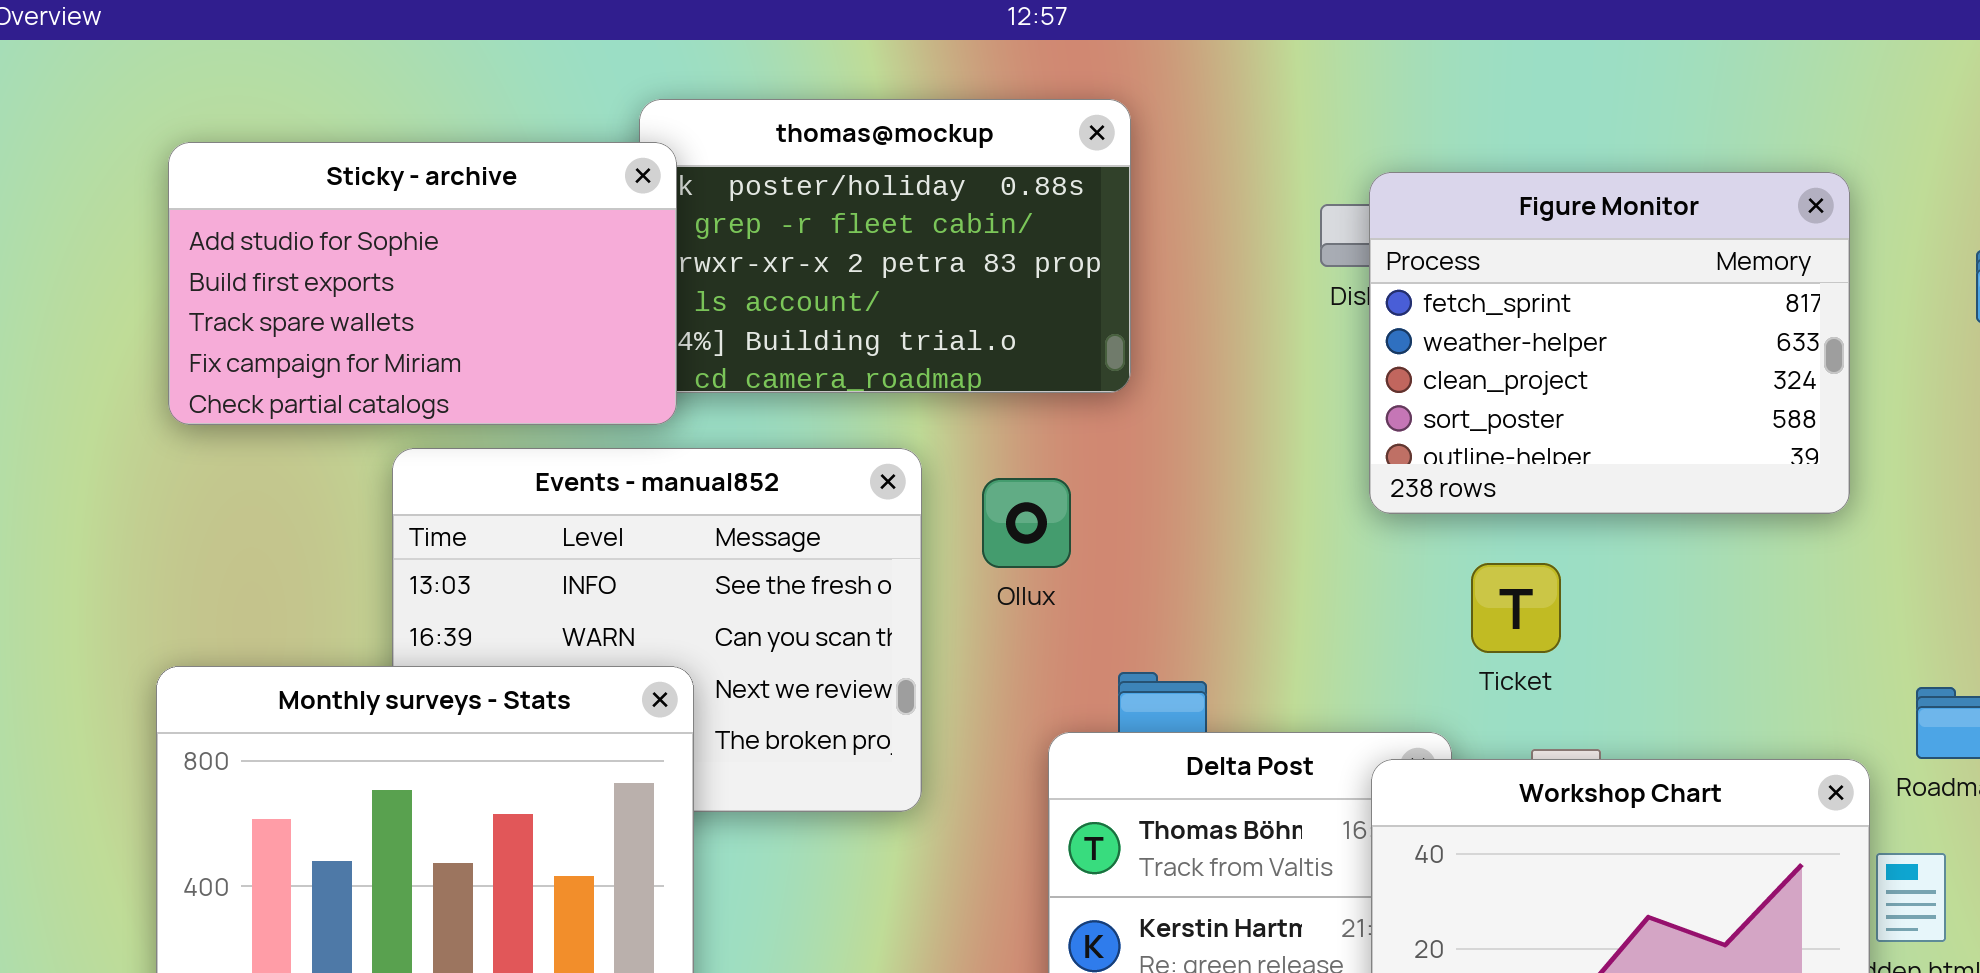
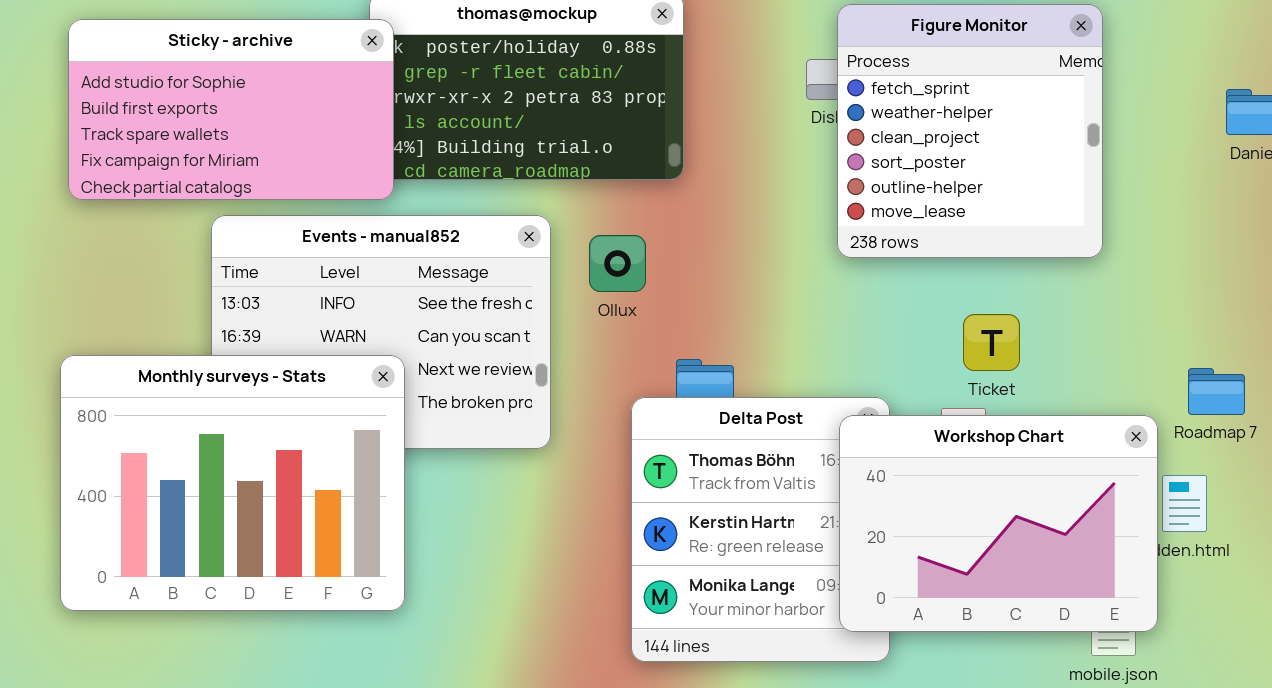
Figure Monitor: [1369,172,1850,514] -> [837,4,1103,258], resized
Ticket: [1471,563,1561,653] -> [963,314,1020,371], moved

